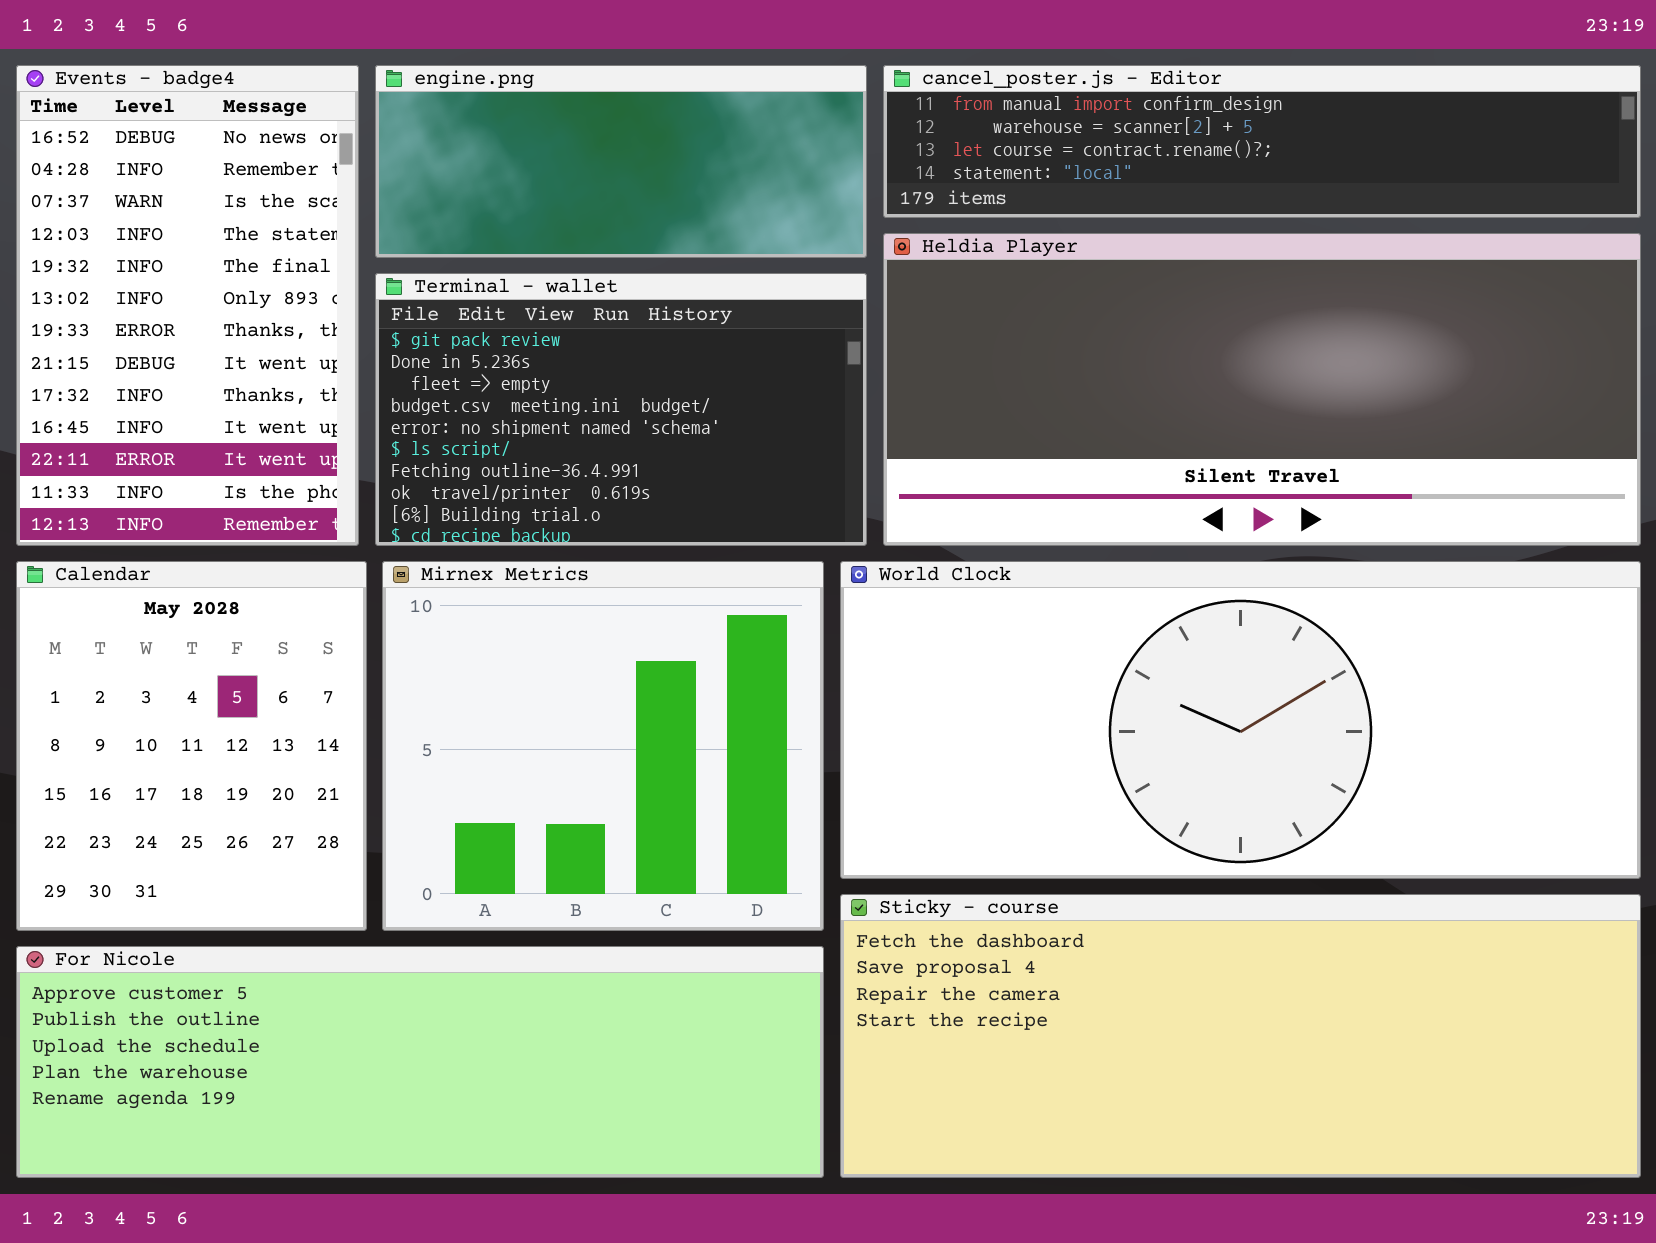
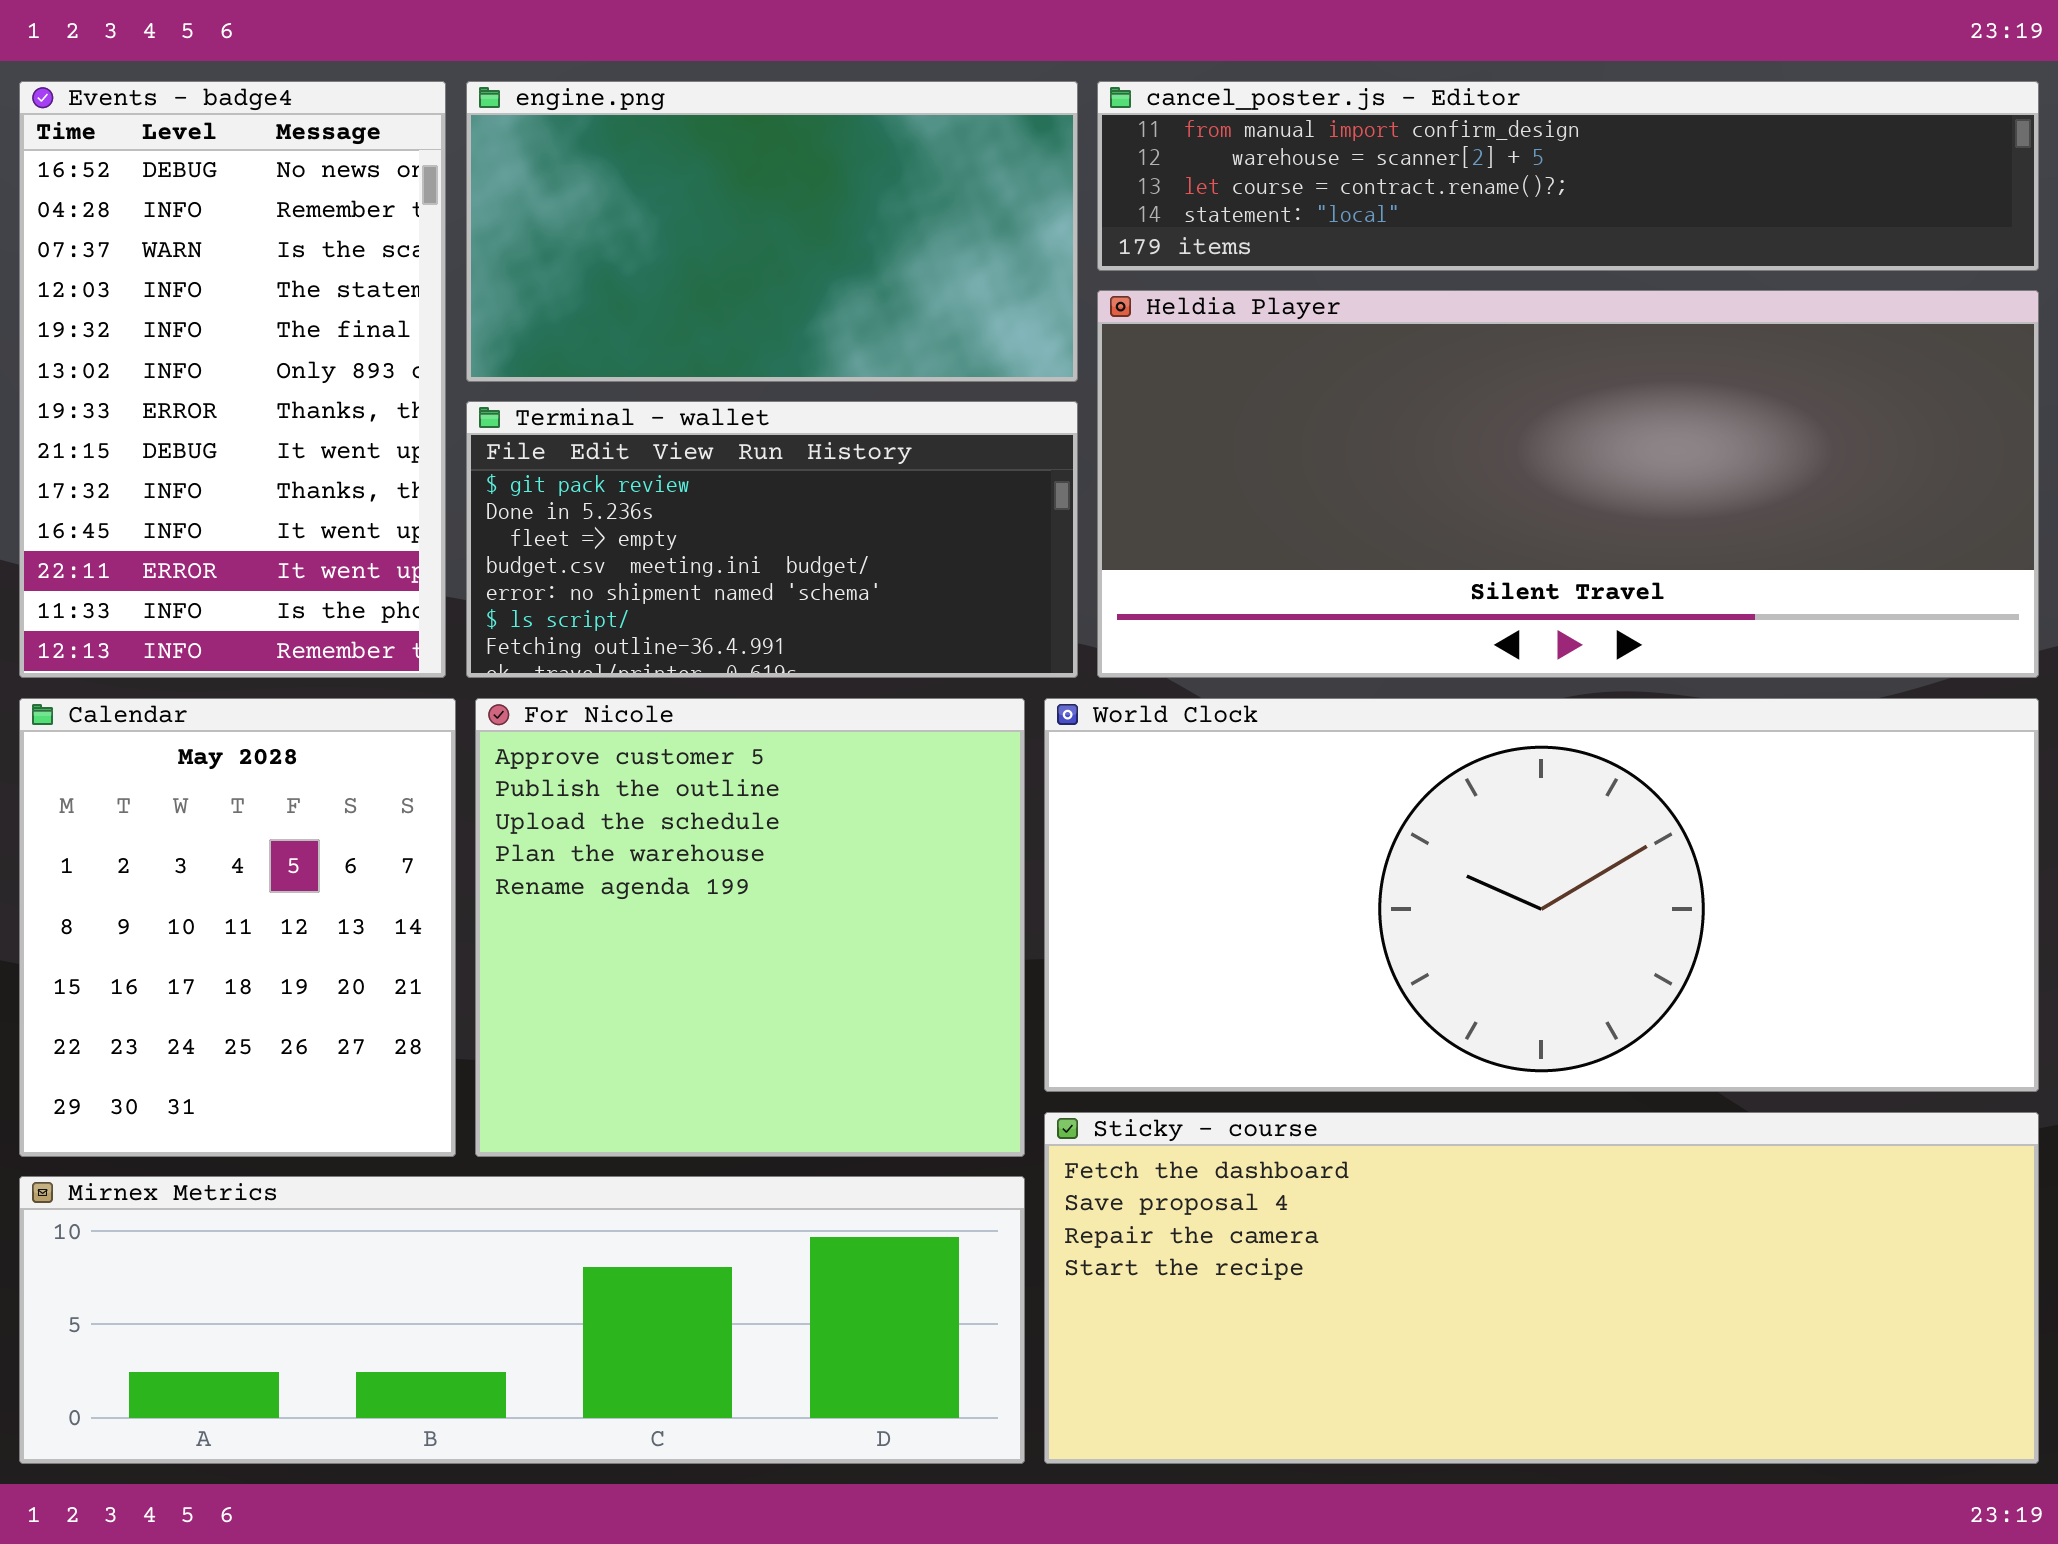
engine.png: [375,65,867,258] -> [466,81,1078,382], resized
Terminal - wallet: [375,273,867,546] -> [466,401,1078,678], resized
Mirnex Metrics: [382,561,824,931] -> [19,1176,1025,1464], moved, resized
For Nicole: [16,946,824,1178] -> [475,698,1025,1157], moved, resized

